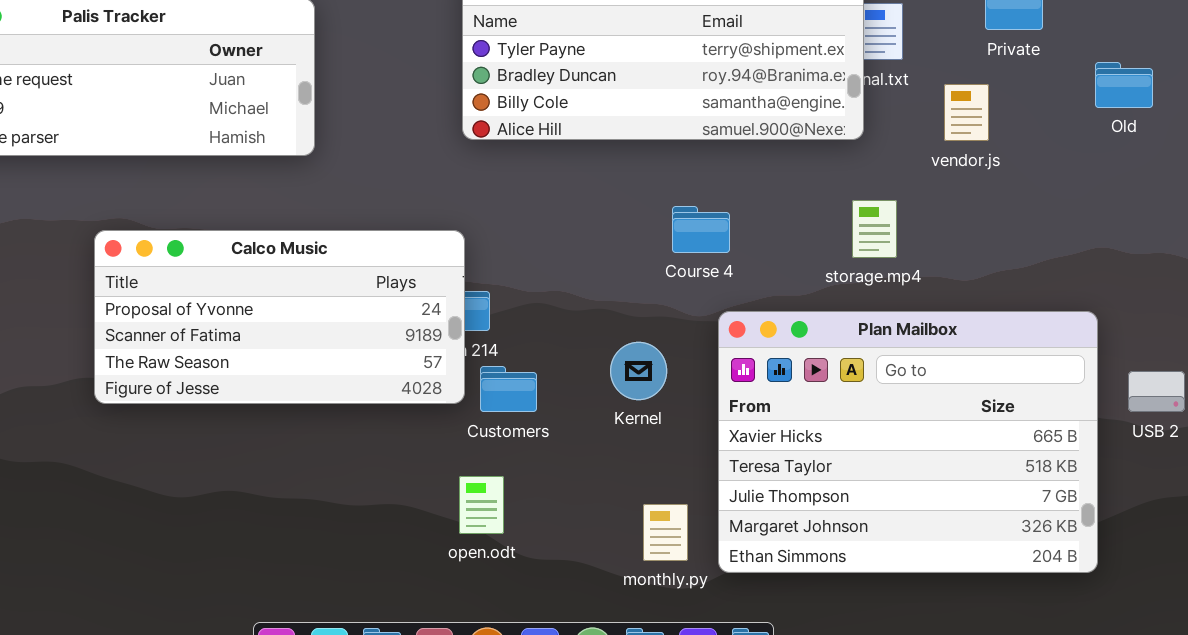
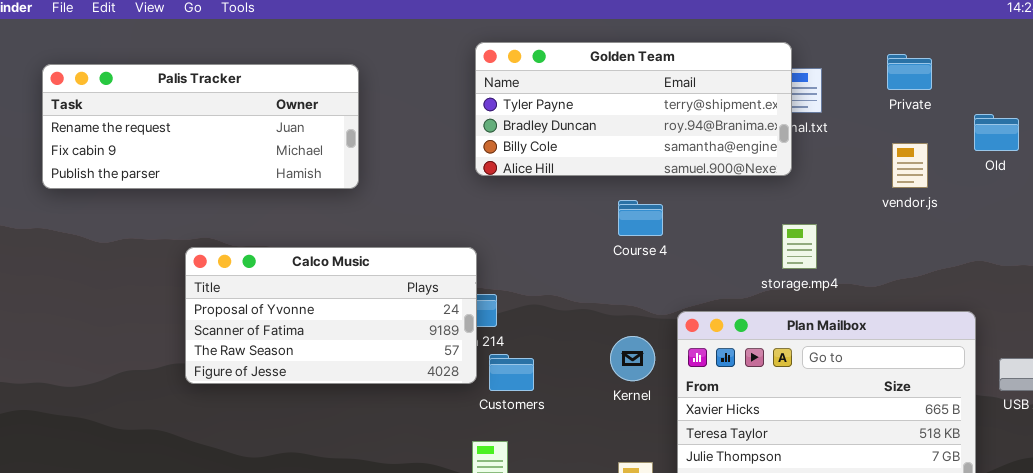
vendor.js: [944,84,989,141] -> [892,143,928,188], moved
Course 4: [672,206,730,253] -> [618,200,663,236], moved
Kernel: [610,342,667,400] -> [610,336,655,381], moved

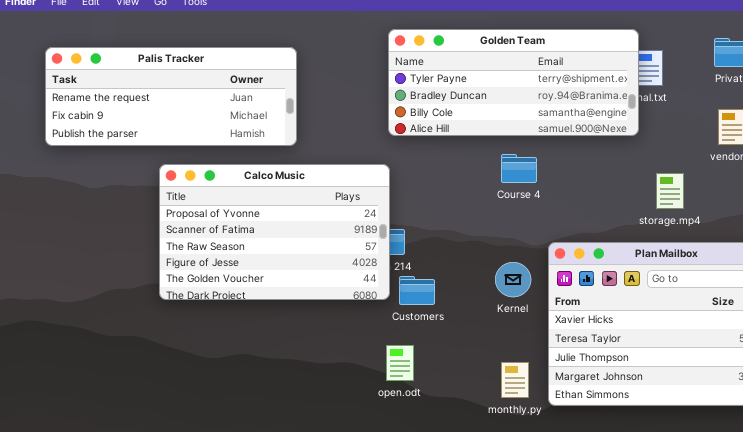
storage.mp4: [782,224,817,269] -> [656,173,684,209], moved
Calco Music: [185,247,477,384] -> [159,164,390,300], resized

